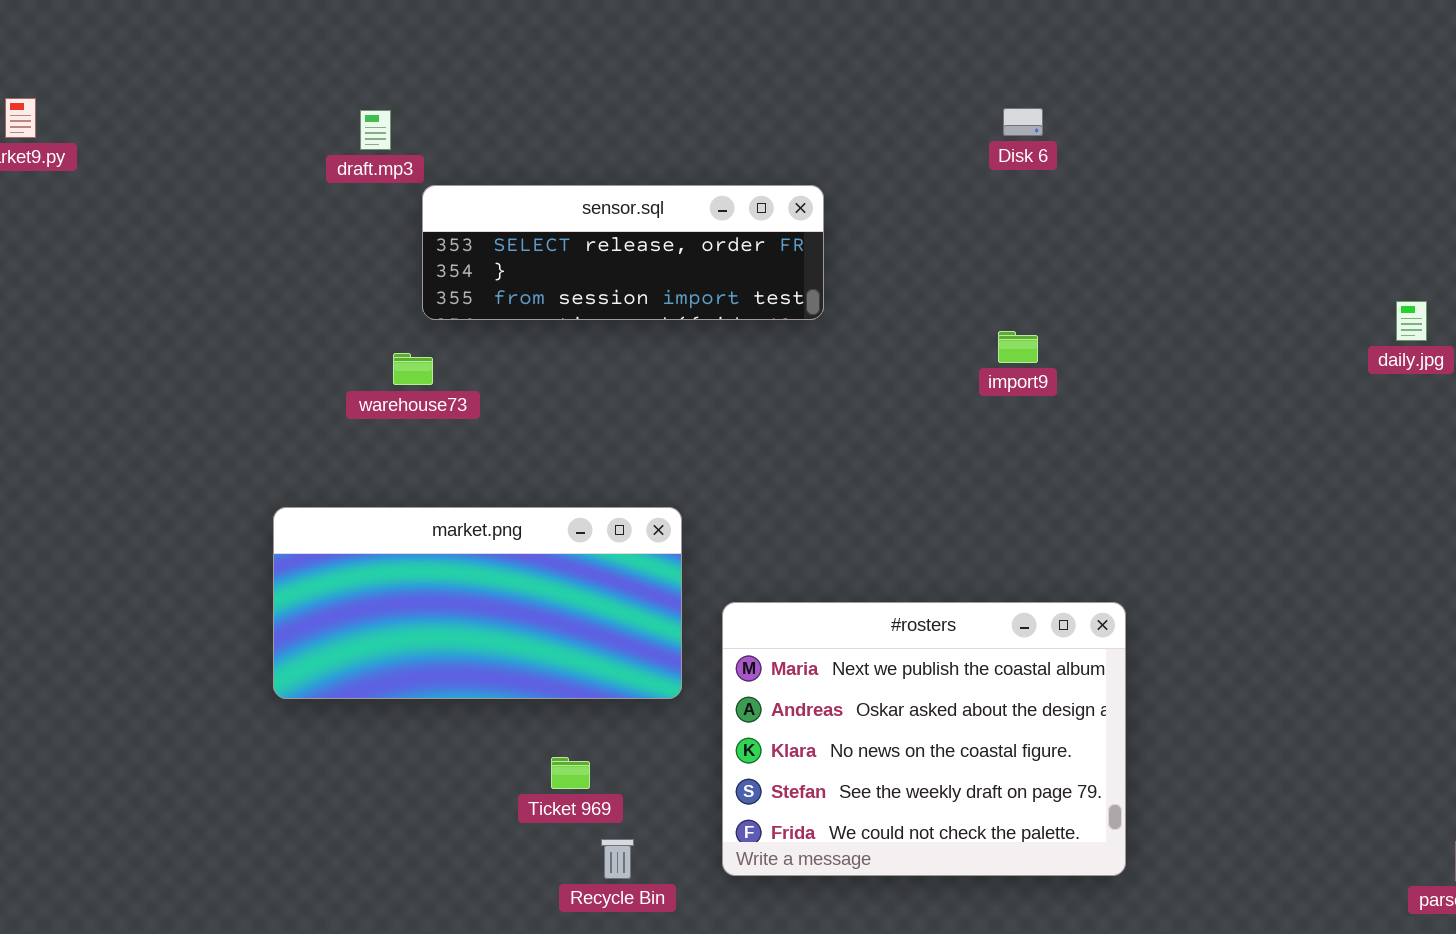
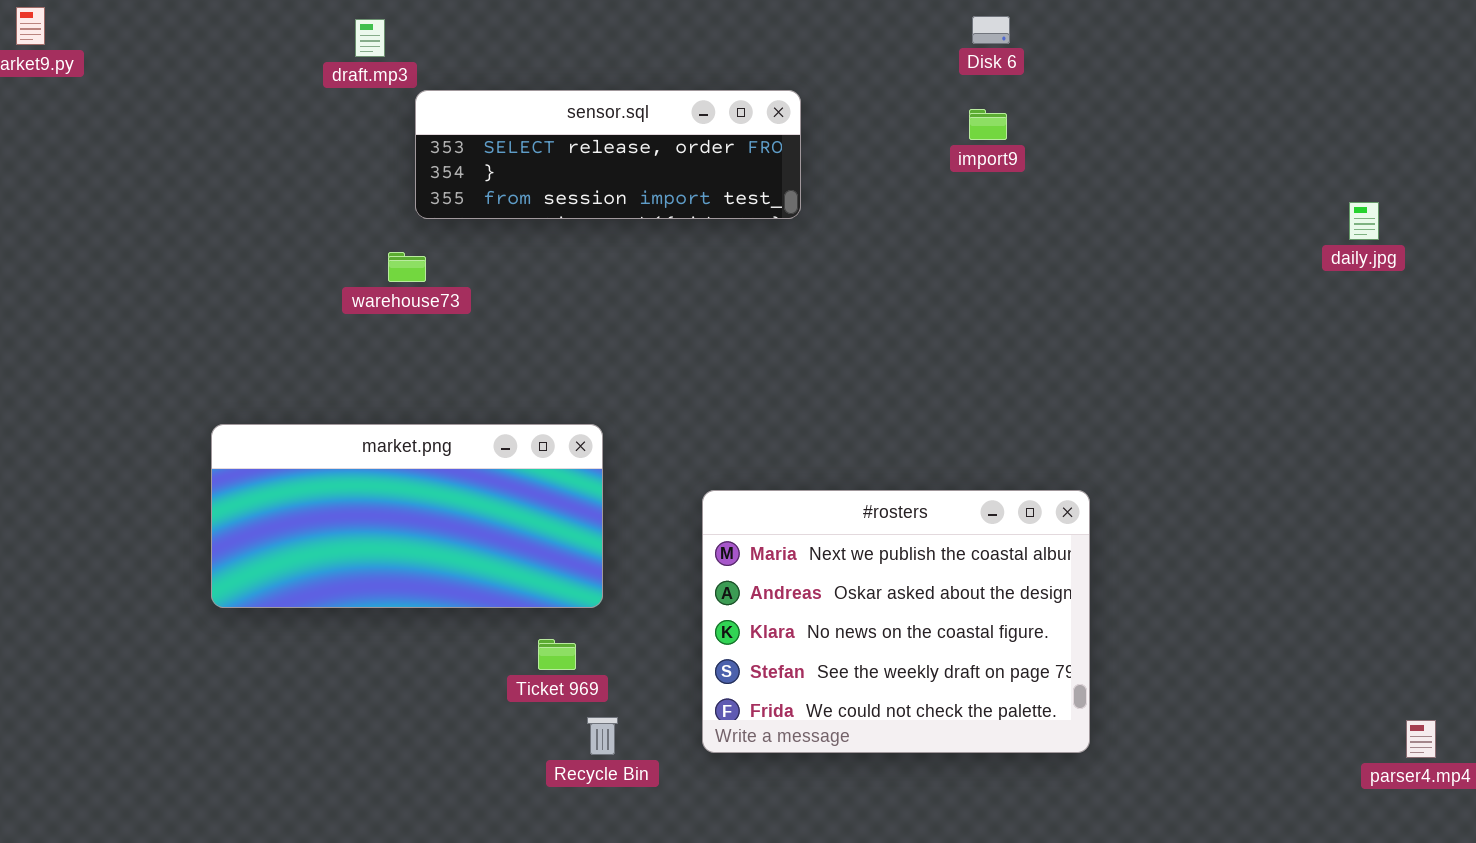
import9: [998,331,1038,363] -> [969,109,1007,140], moved
market.png: [273,507,682,699] -> [211,424,603,608], moved

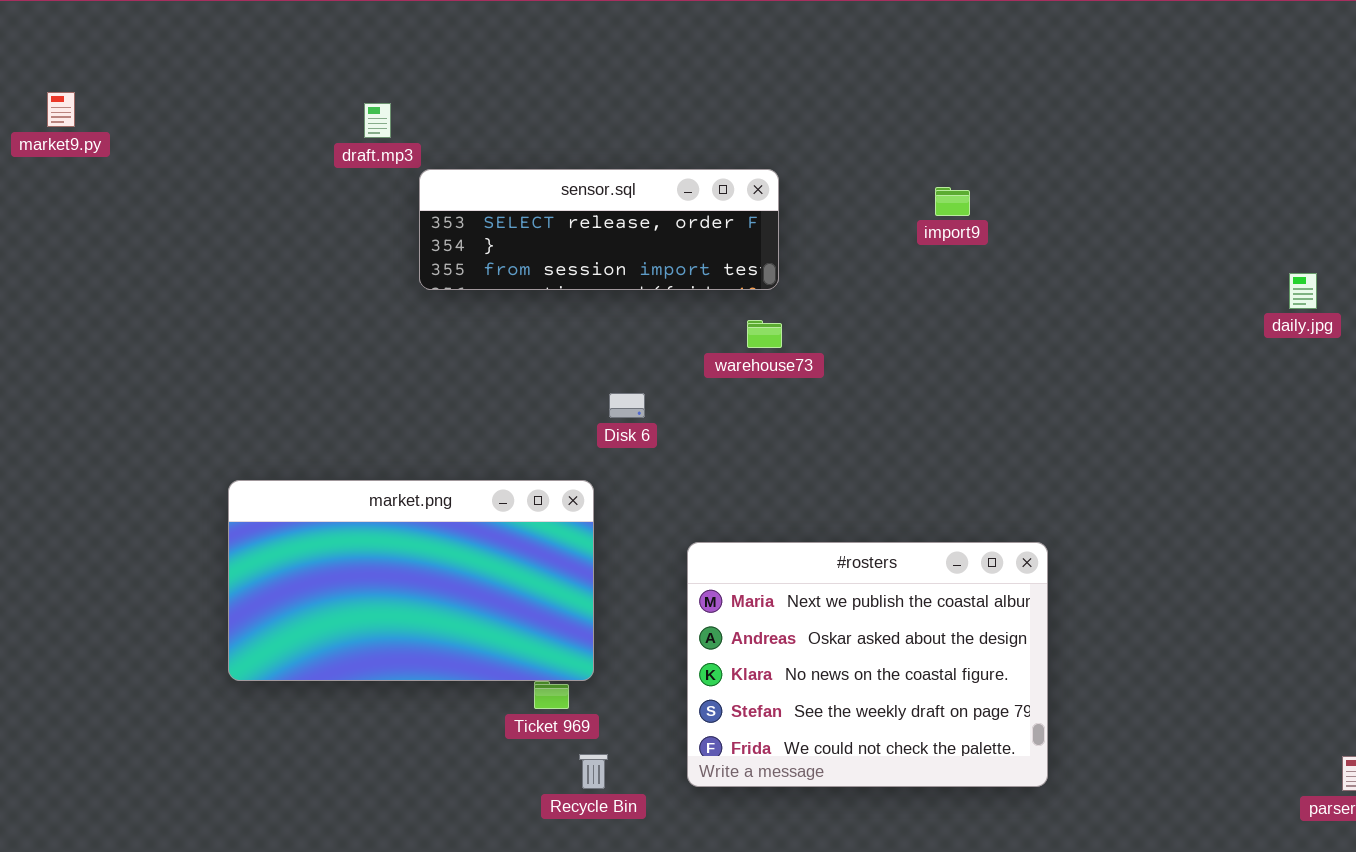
Disk 6: [972,16,1010,44] -> [609,393,645,418], moved
warehouse73: [388,252,426,282] -> [747,320,782,348], moved
market.png: [211,424,603,608] -> [228,480,594,681], resized

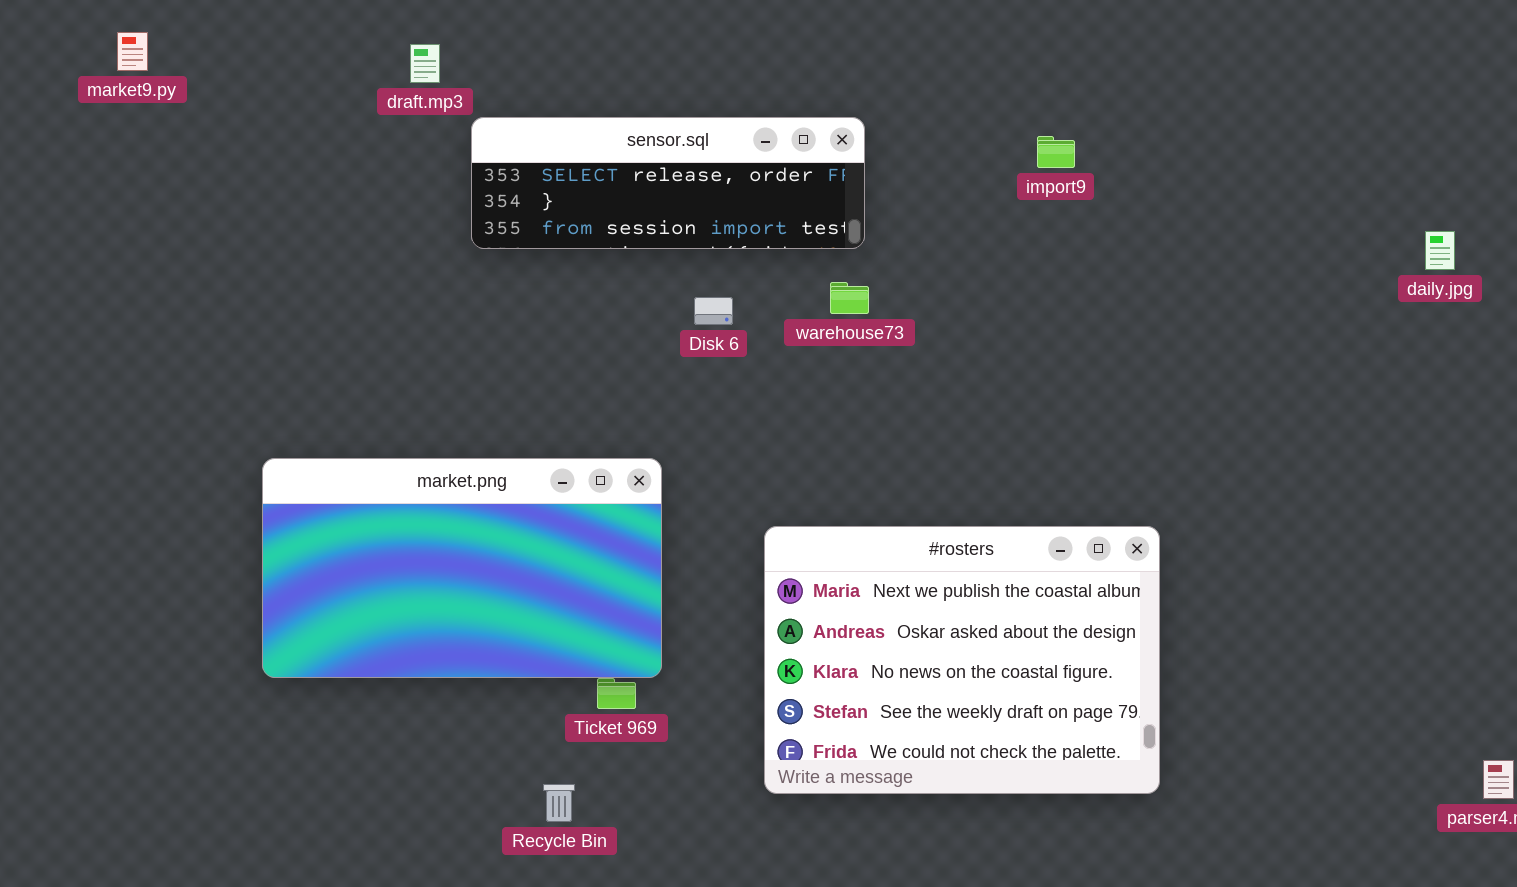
market9.py: [47,92,75,127] -> [117,32,148,71], moved
Disk 6: [609,393,645,418] -> [694,297,733,325], moved
Recycle Bin: [579,754,608,789] -> [543,784,575,822], moved

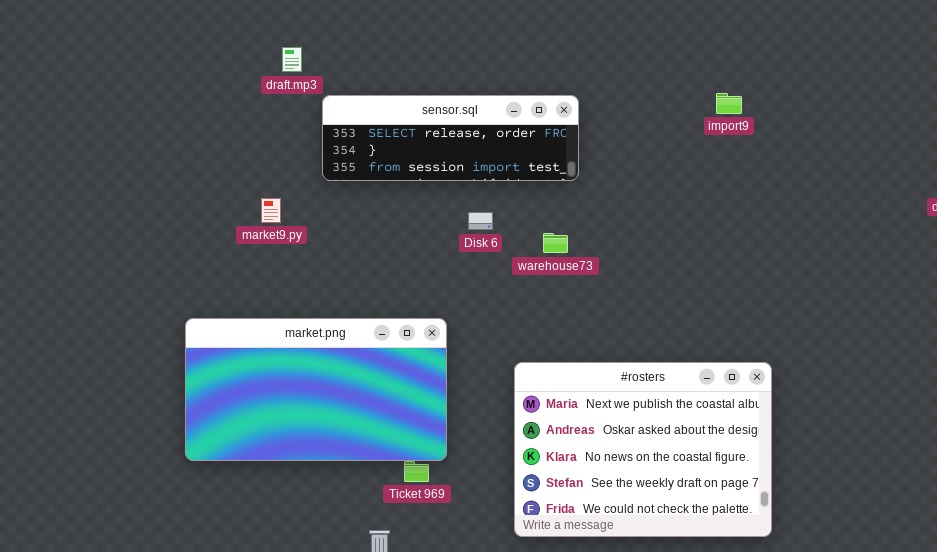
market9.py: [117,32,148,71] -> [261,198,281,223], moved
import9: [1037,136,1075,168] -> [716,93,742,114], moved
warehouse73: [830,282,869,314] -> [543,233,568,253], moved

